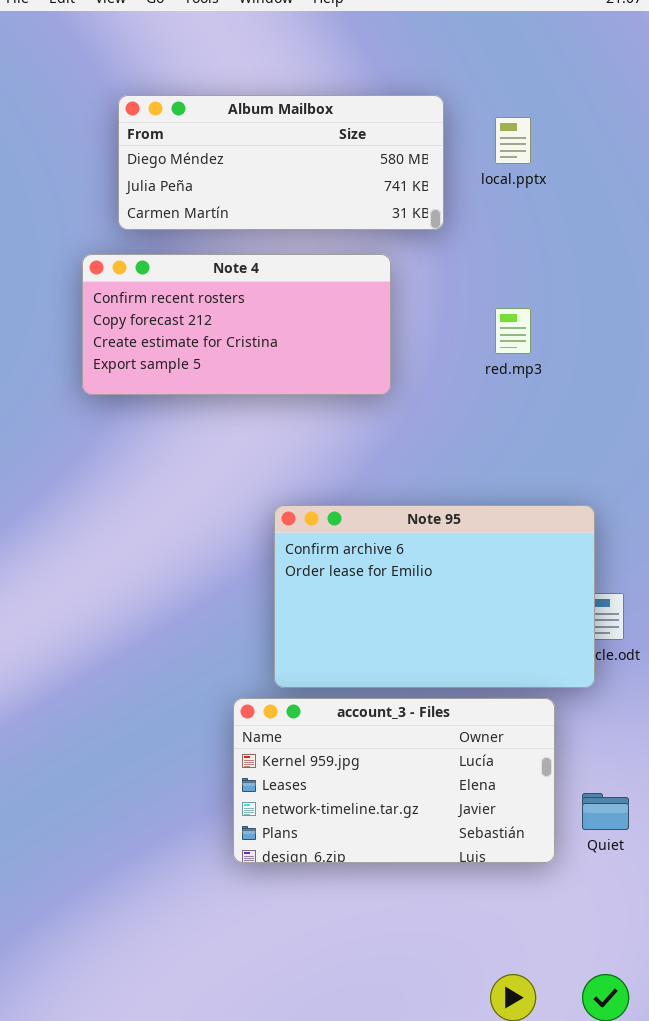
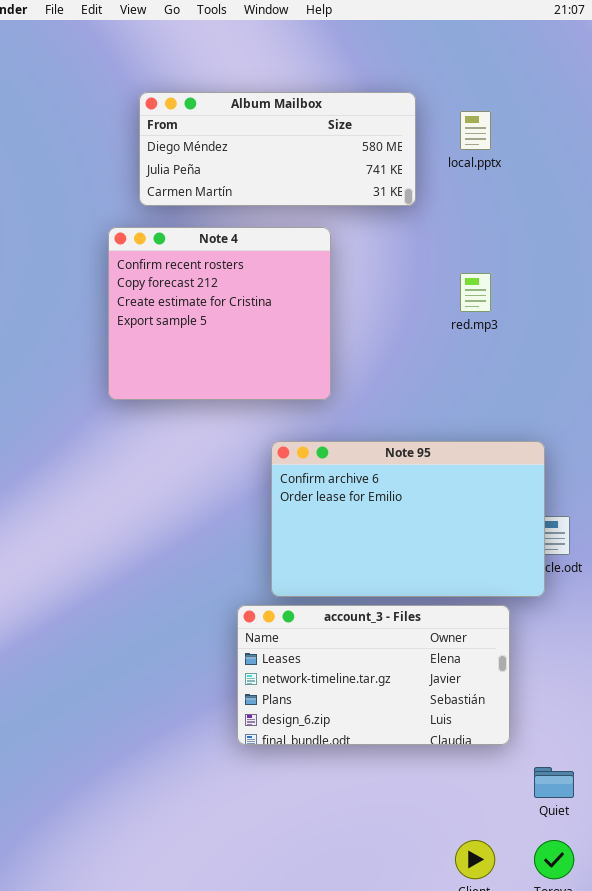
Note 4: [82,254,391,395] -> [108,227,331,400], resized
account_3 - Files: [233,698,555,863] -> [237,605,510,745], scrolled down 1 row
Quiet: [582,793,629,830] -> [534,767,574,798], moved

